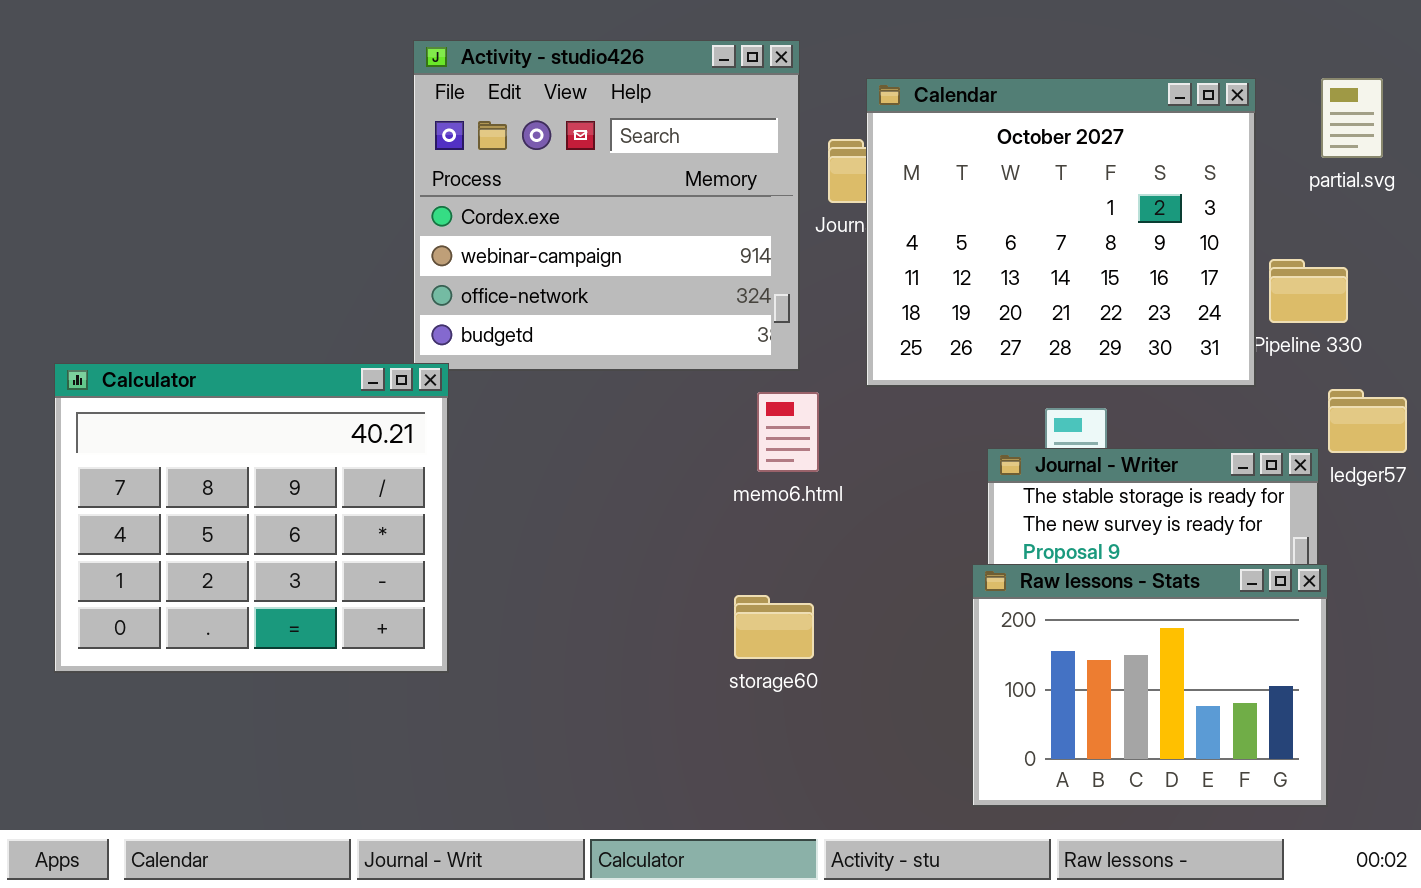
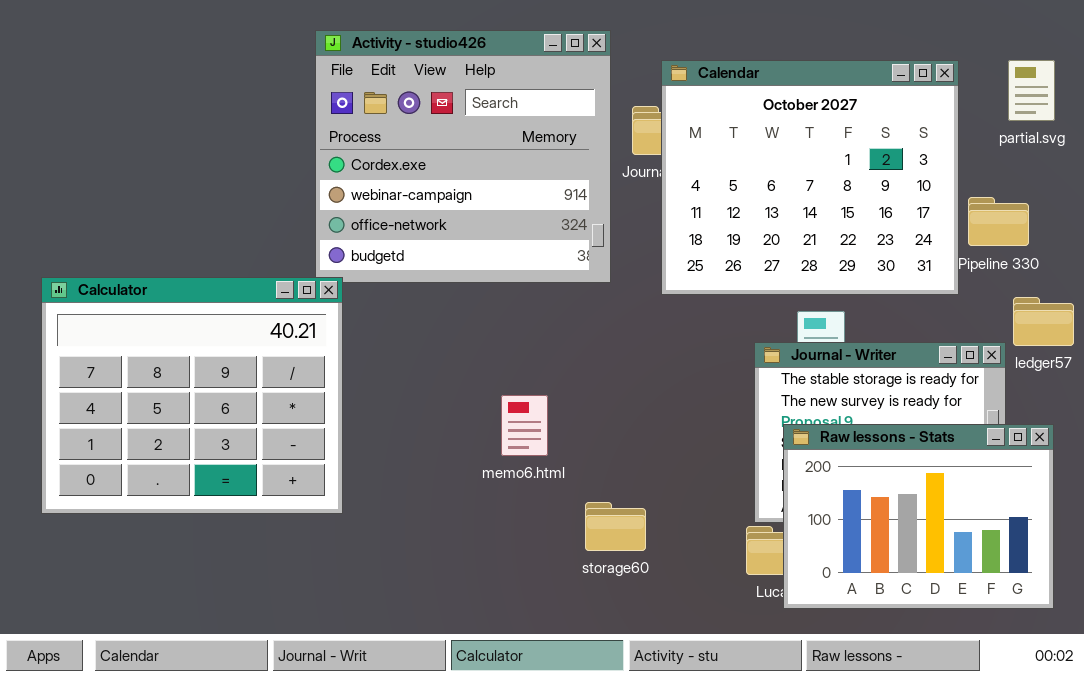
memo6.html: [757,392,819,472] -> [501,395,548,456], moved
Raw lessons - Stats: [972,564,1328,807] -> [783,424,1054,609], moved
storage60: [734,595,814,659] -> [585,502,646,551], moved

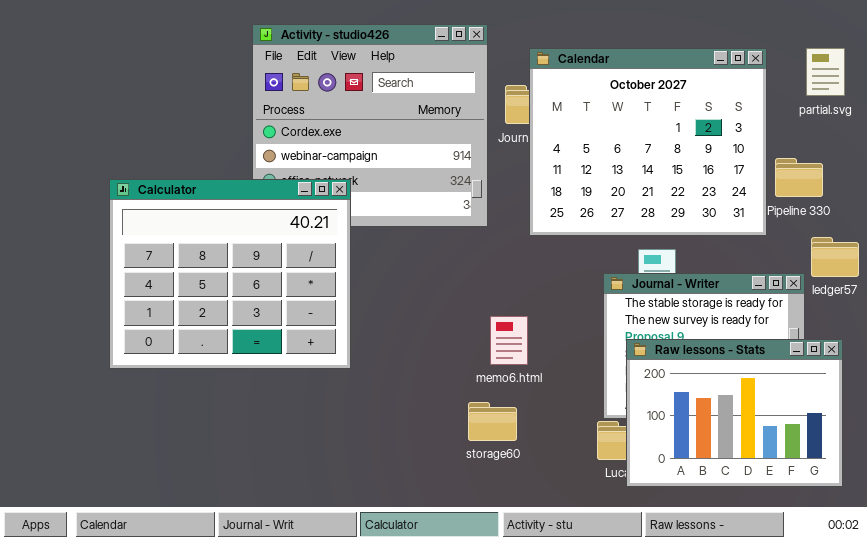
Calculator: [41,277,343,514] -> [109,179,351,369], moved
memo6.html: [501,395,548,456] -> [490,316,528,365], moved

